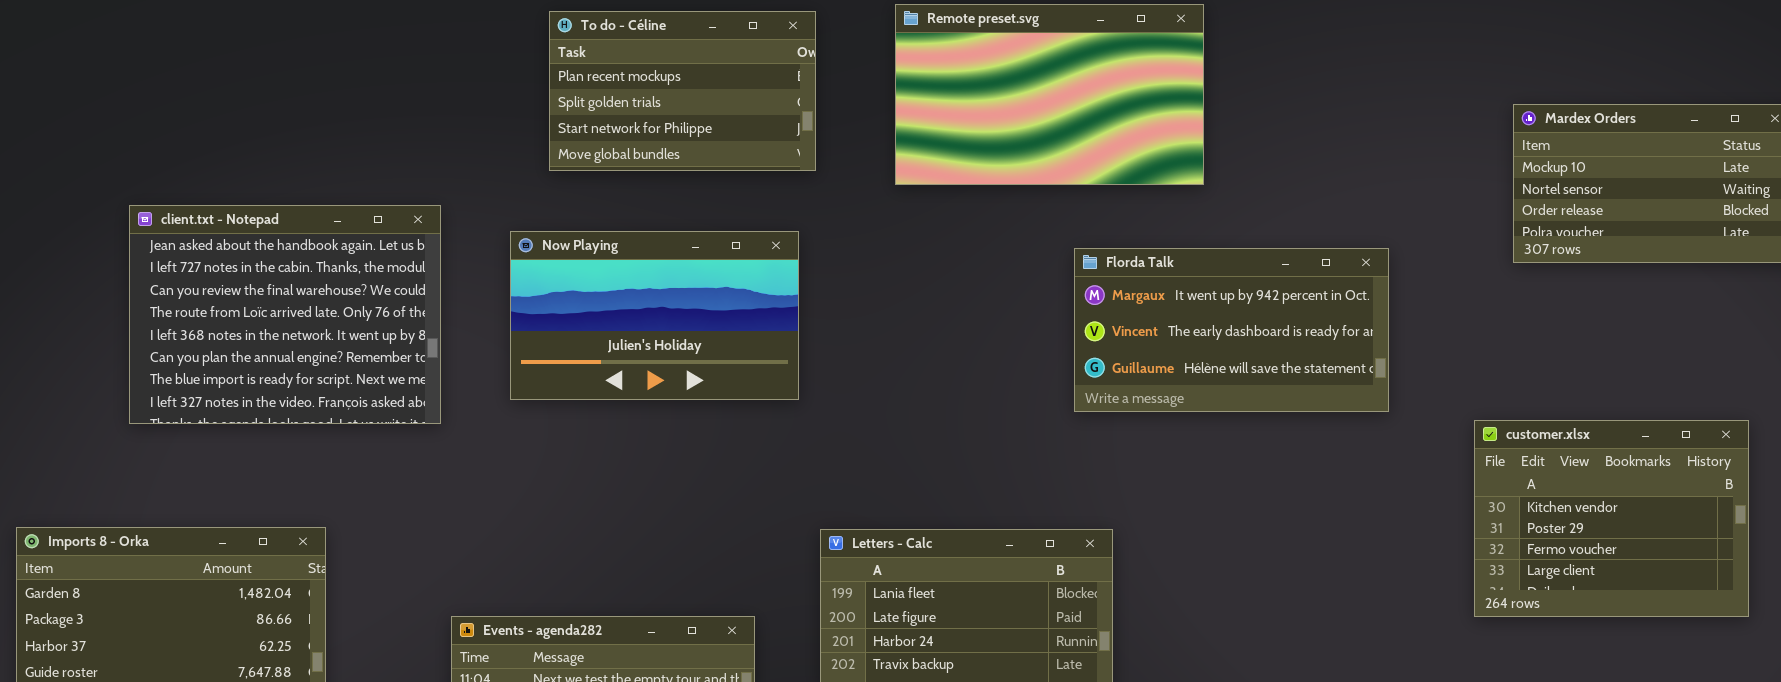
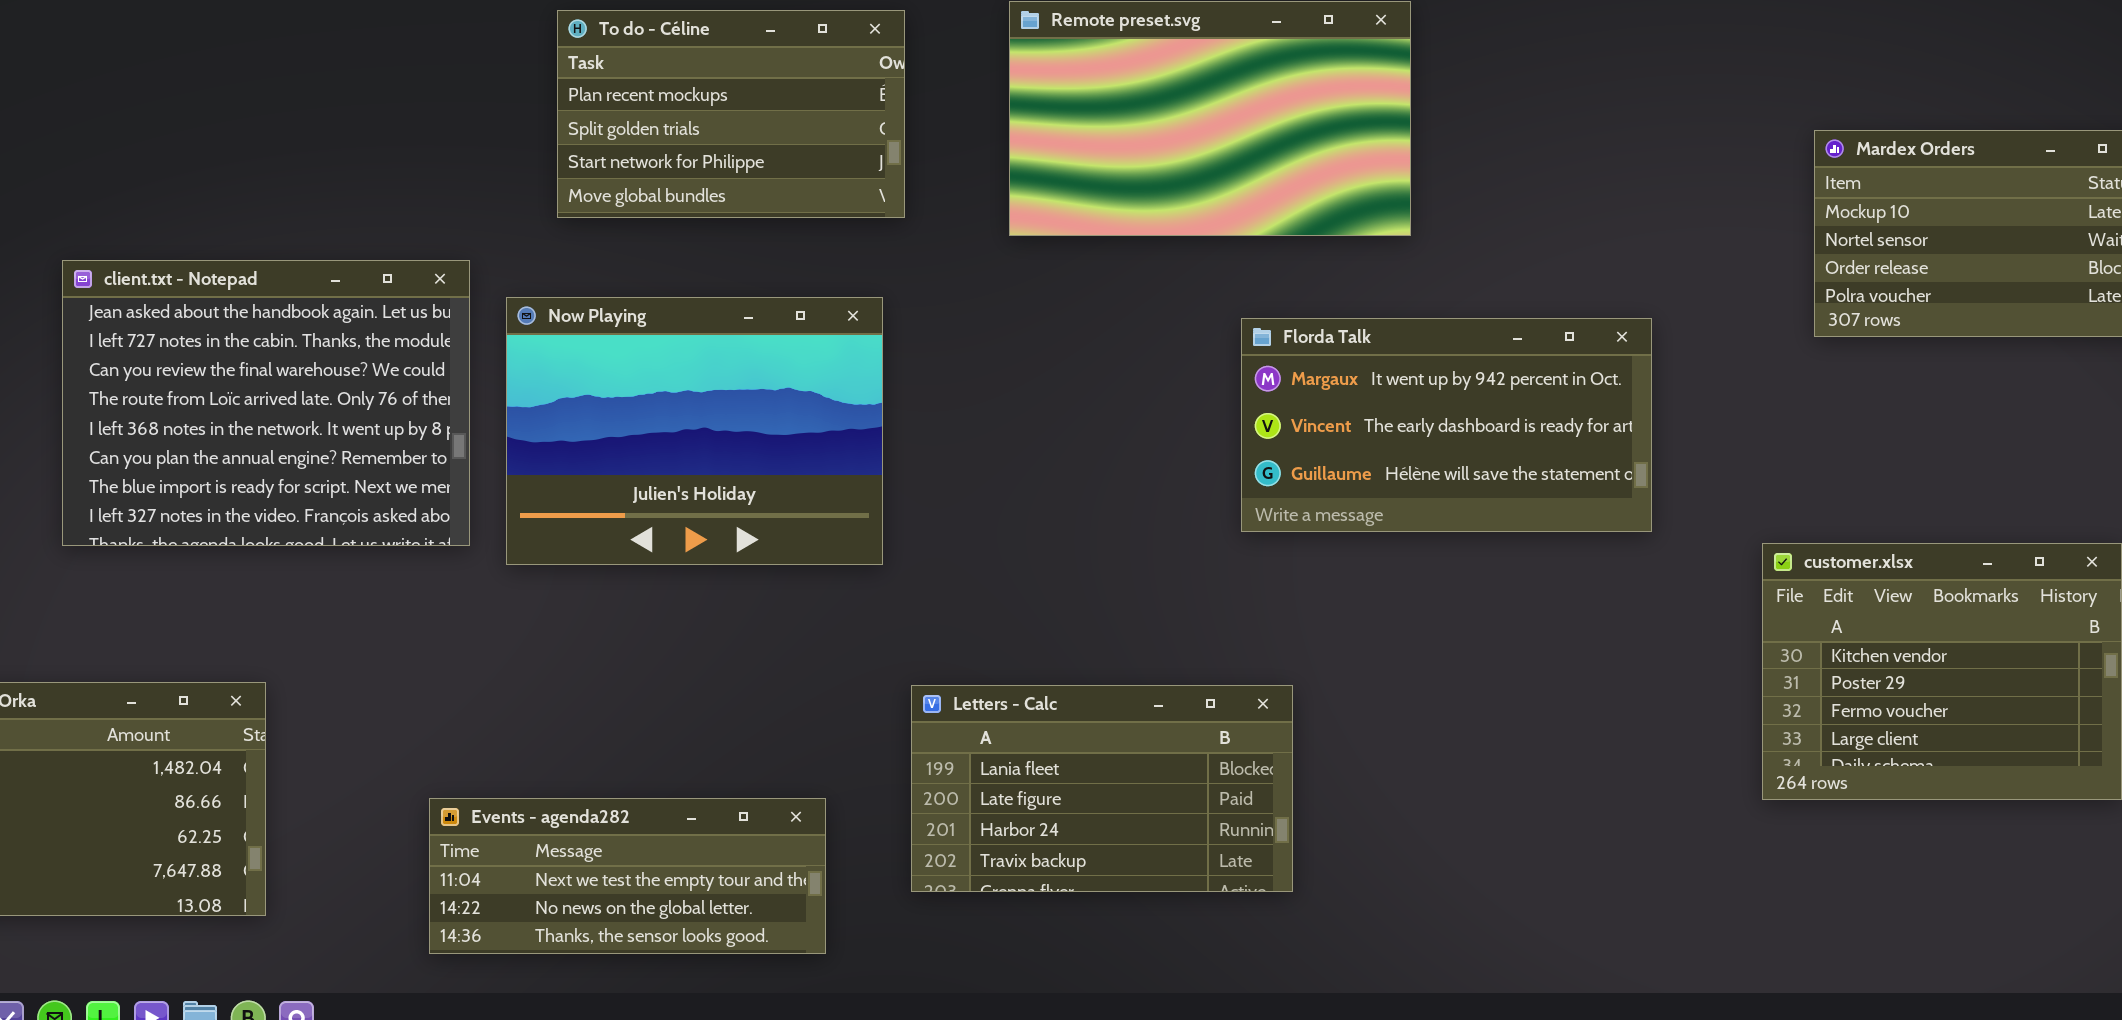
client.txt - Notepad: [129,205,441,424] -> [62,260,470,546], moved
Now Playing: [510,231,799,400] -> [506,297,883,565], resized

